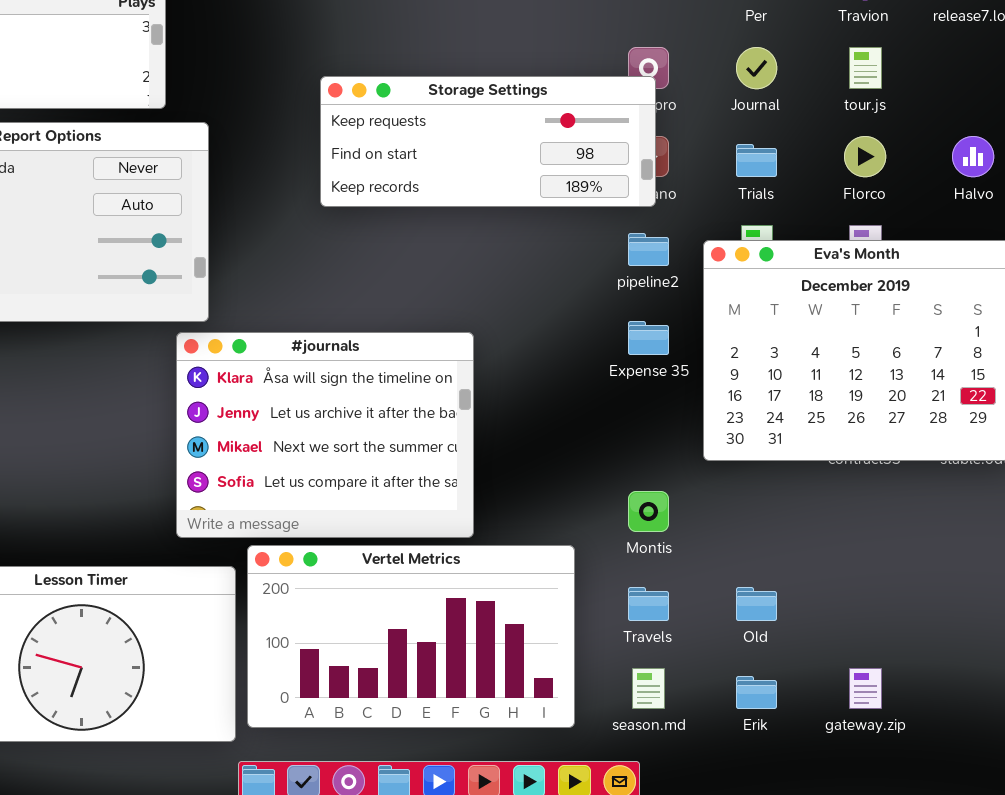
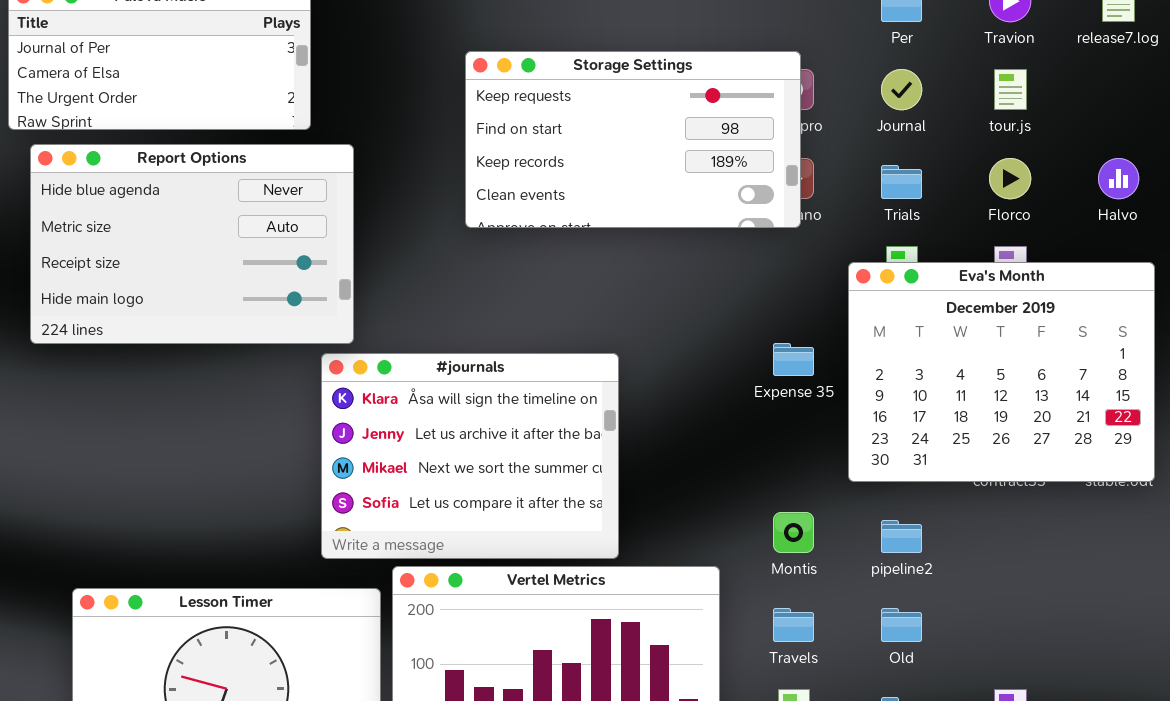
Storage Settings: [320,76,656,207] -> [465,51,801,228], resized
pipeline2: [628,233,669,266] -> [881,520,922,553], moved

